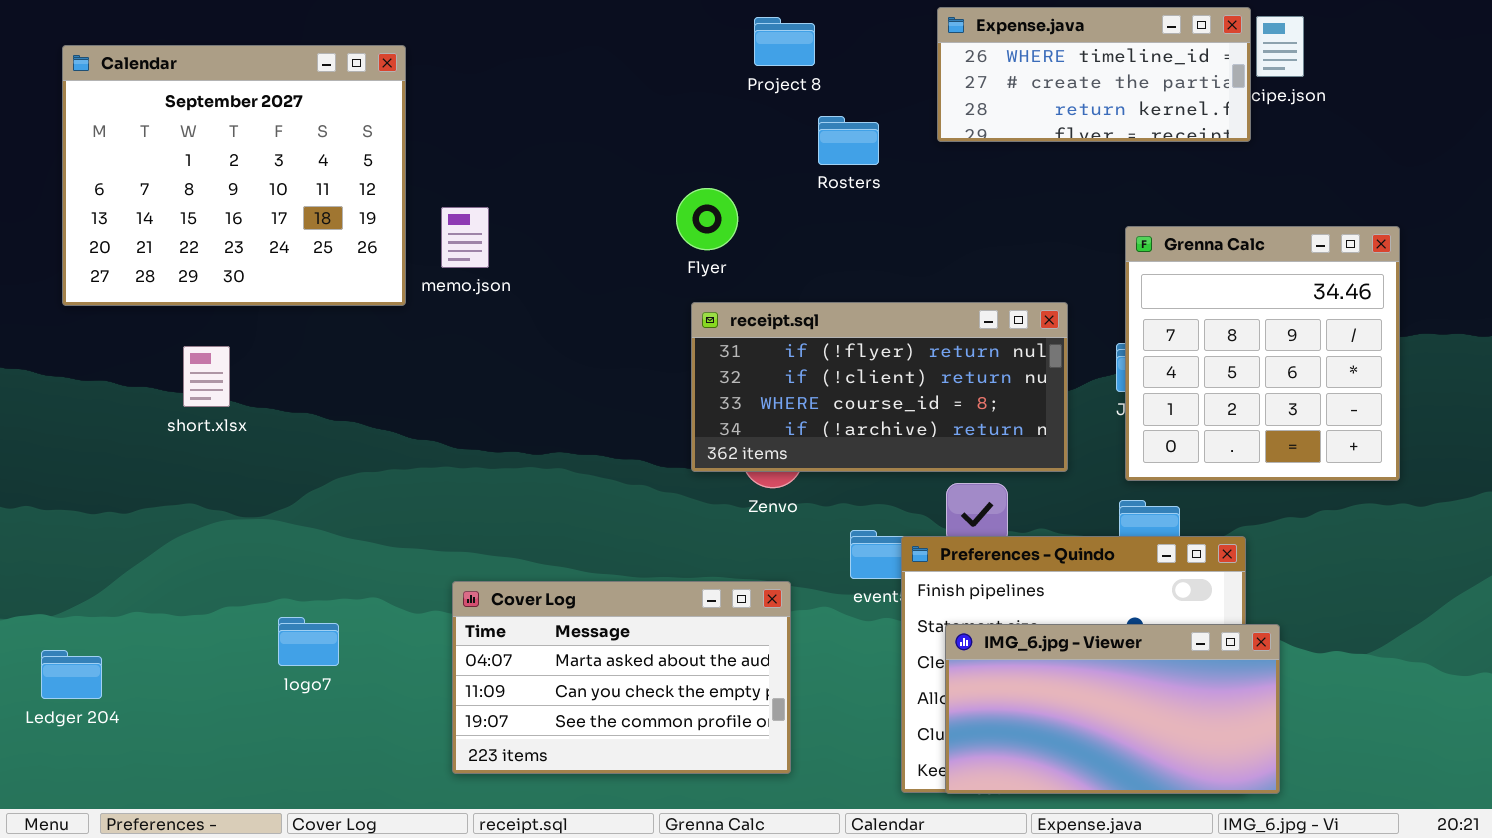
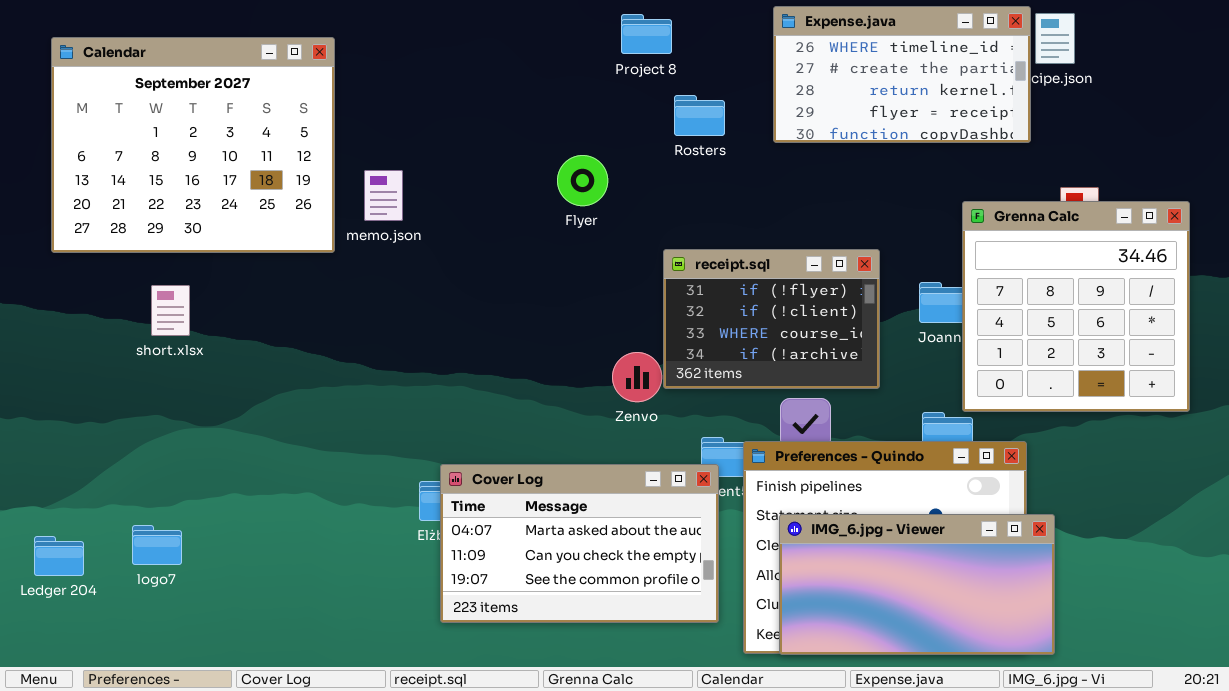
Expense.java: [937,7,1251,142] -> [773,6,1031,143], resized
Grenna Calc: [1125,226,1400,481] -> [962,201,1190,412], moved
receipt.sql: [691,302,1068,472] -> [663,249,880,389], resized
Cover Log: [452,581,791,774] -> [440,464,719,623], moved
logo7: [278,617,339,666] -> [132,525,182,565], moved

